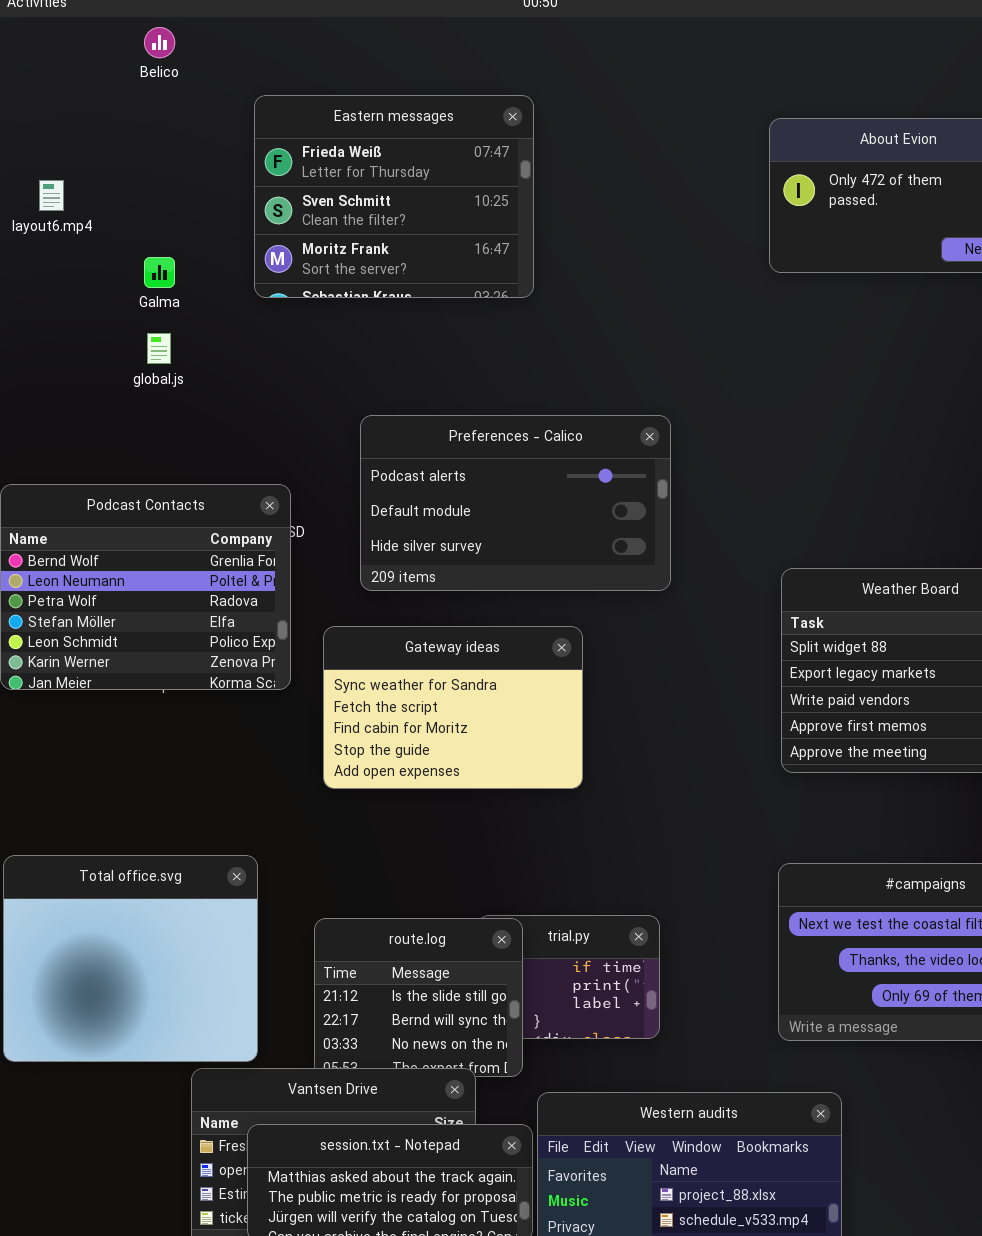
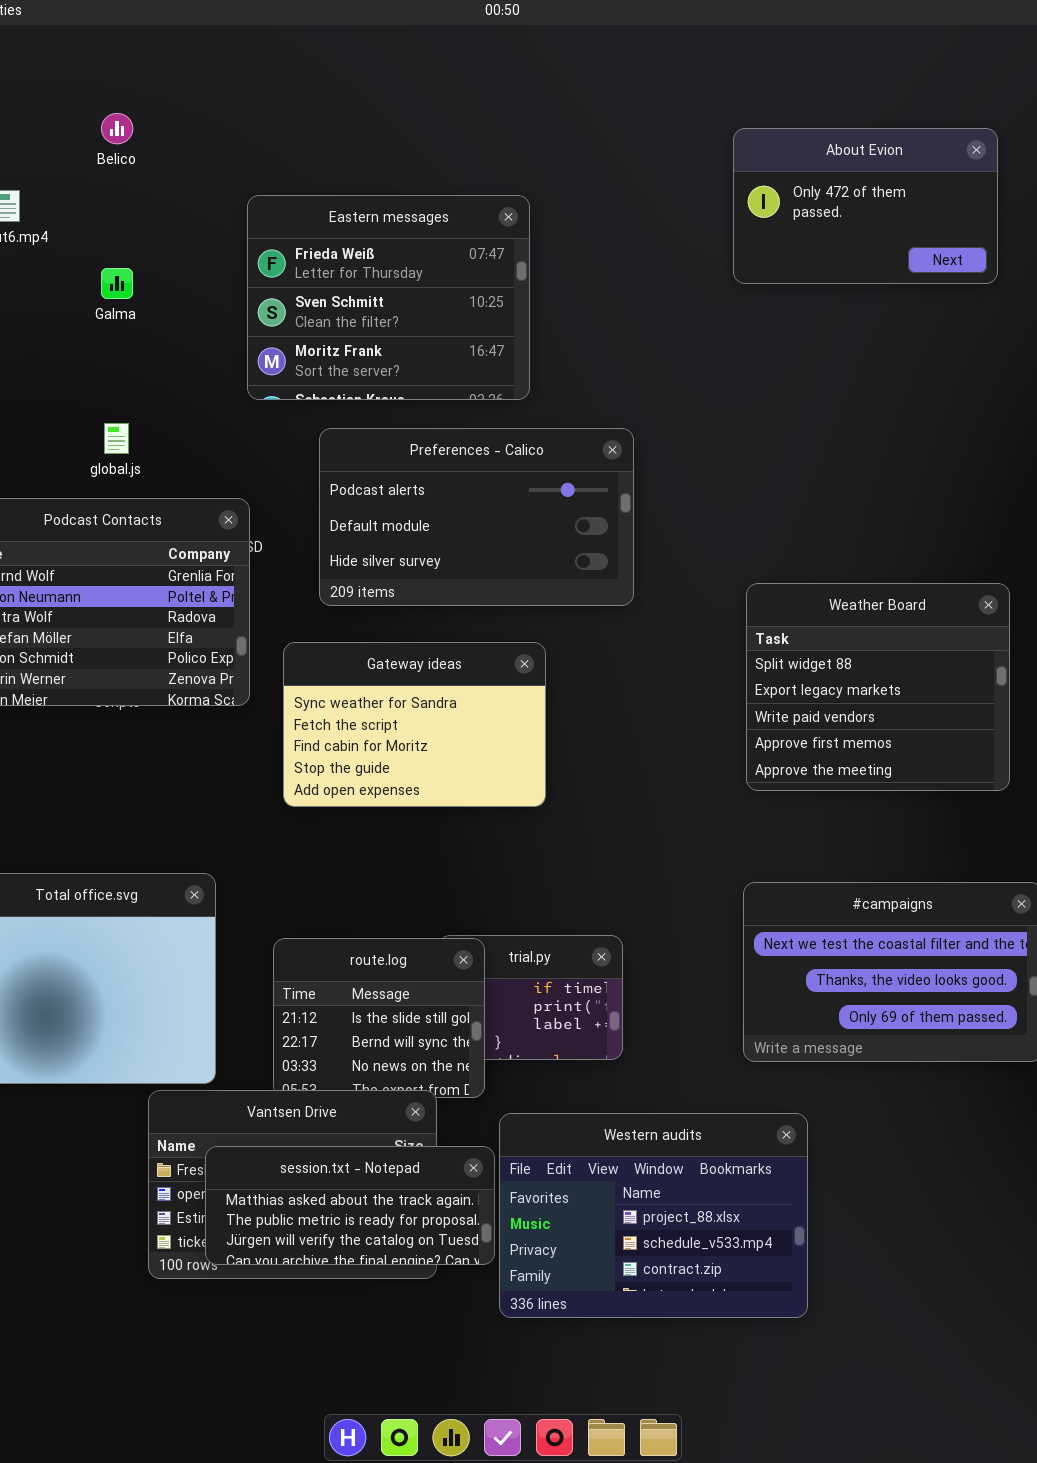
Belico: [144,27,175,58] -> [101,113,133,144], moved
Eastern messages: [254,95,534,298] -> [247,195,530,400], moved
global.js: [147,333,171,364] -> [104,423,129,454], moved

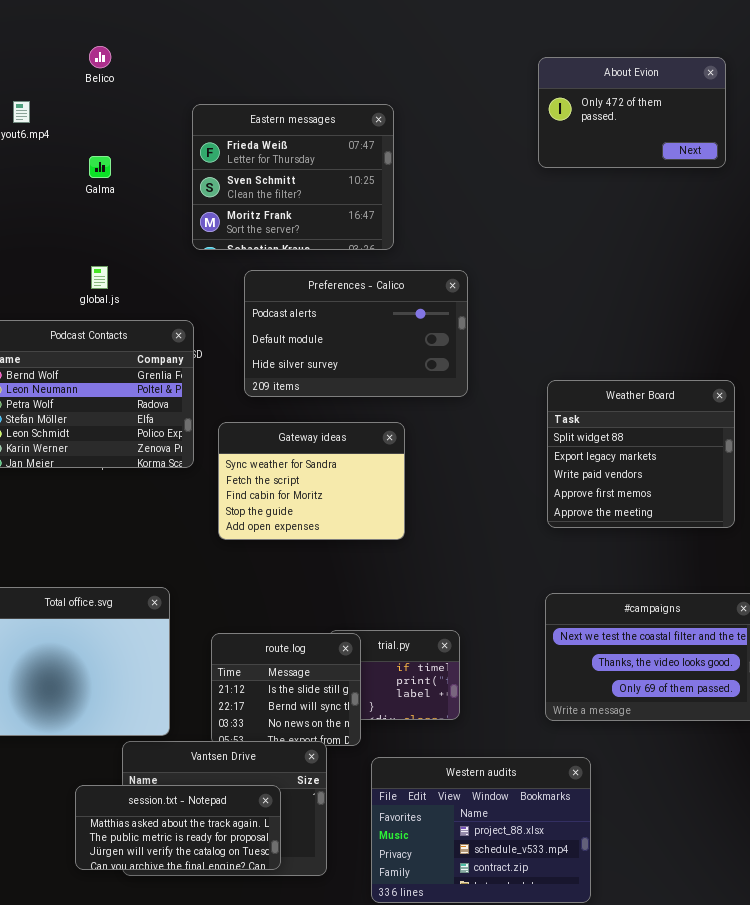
session.txt - Notepad: [205,1146,495,1265] -> [75,785,281,870], moved

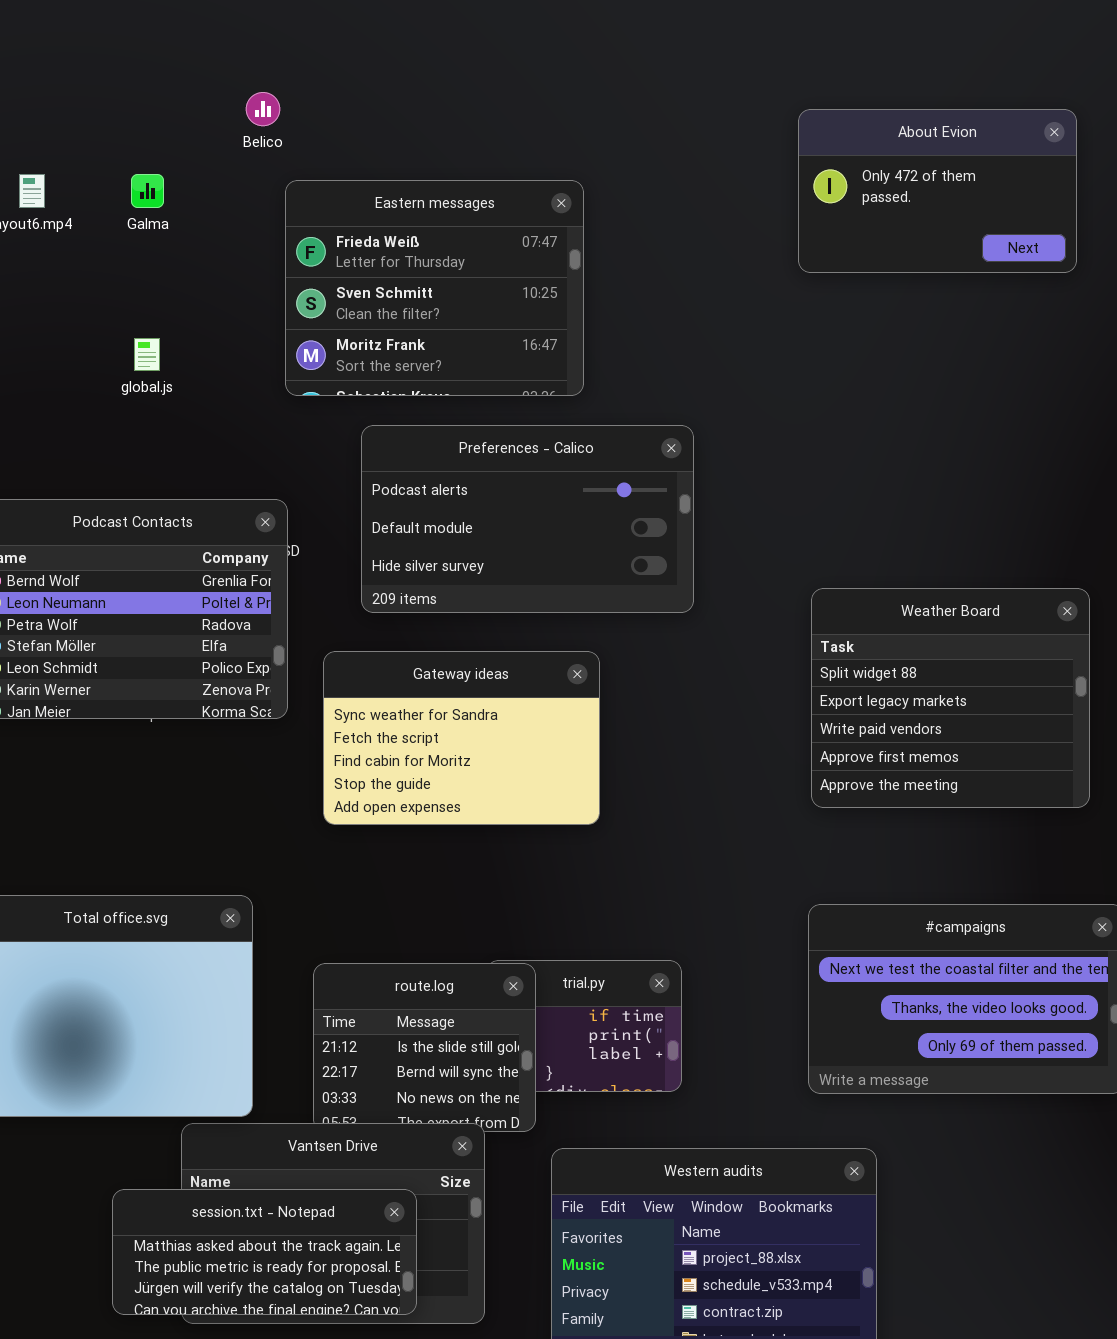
Belico: [89,46,111,68] -> [246,92,280,126], moved
Galma: [89,156,111,178] -> [131,174,164,208], moved
global.js: [91,266,108,289] -> [134,338,160,371], moved

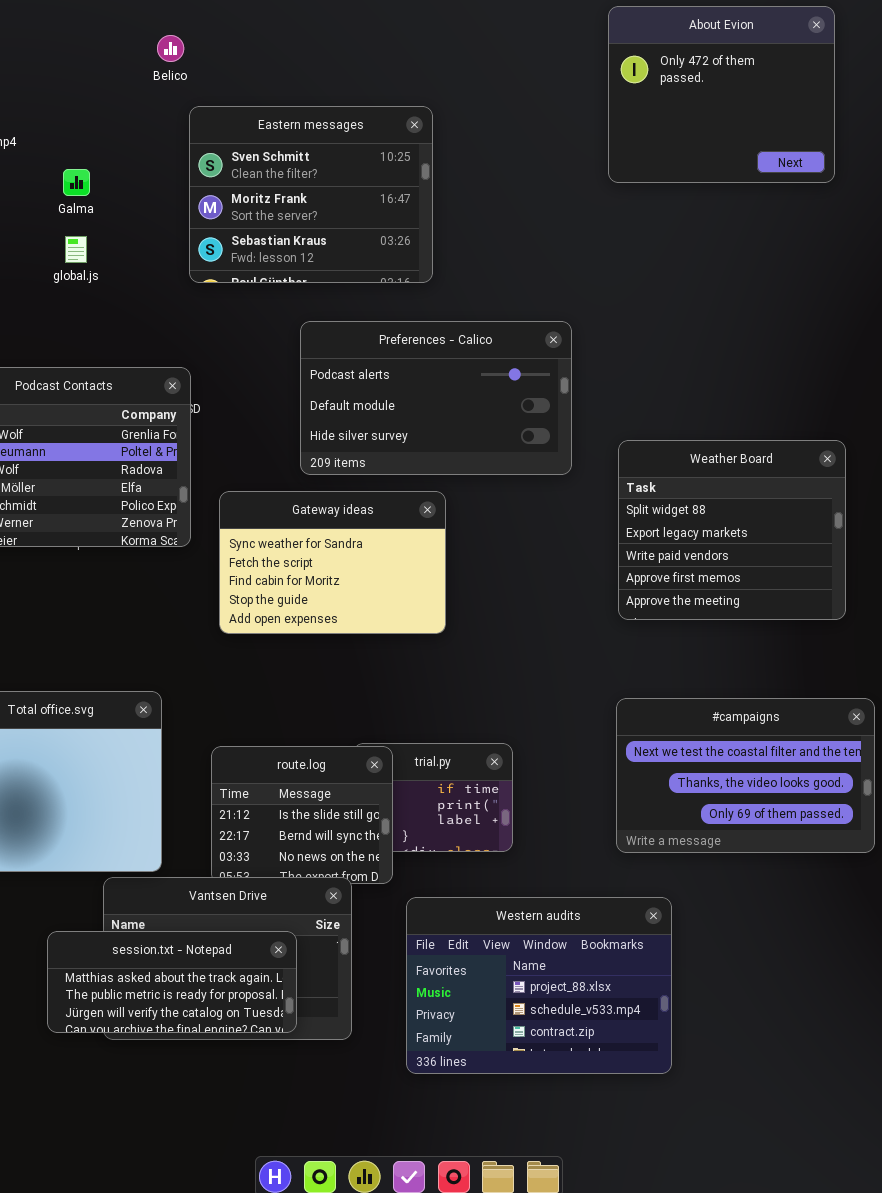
About Evion: [798,109,1077,273] -> [608,6,835,183], resized
Galma: [131,174,164,208] -> [63,169,90,196], moved
Eastern messages: [285,180,584,396] -> [189,106,433,283], scrolled down 1 row
Preferences - Calico: [361,425,694,613] -> [300,321,572,475], moved

